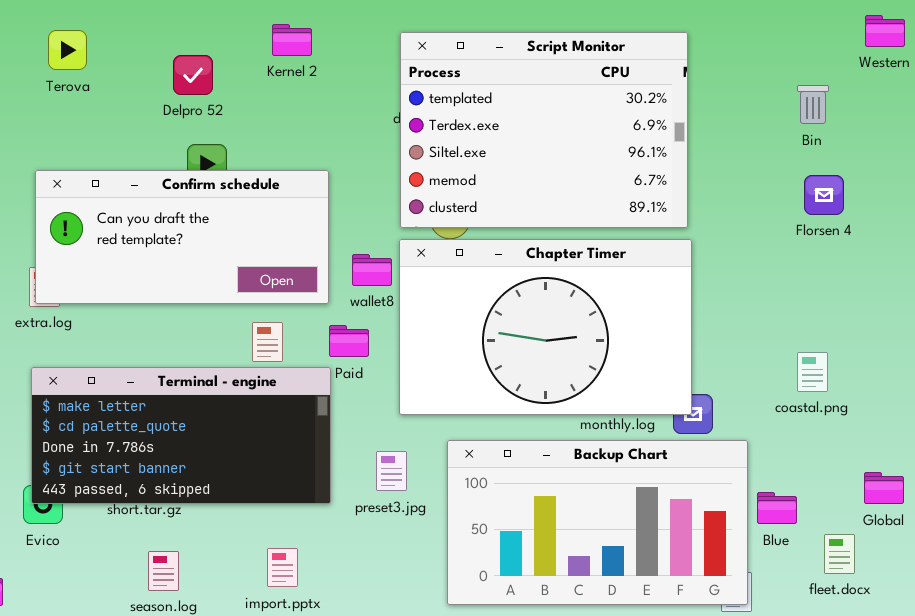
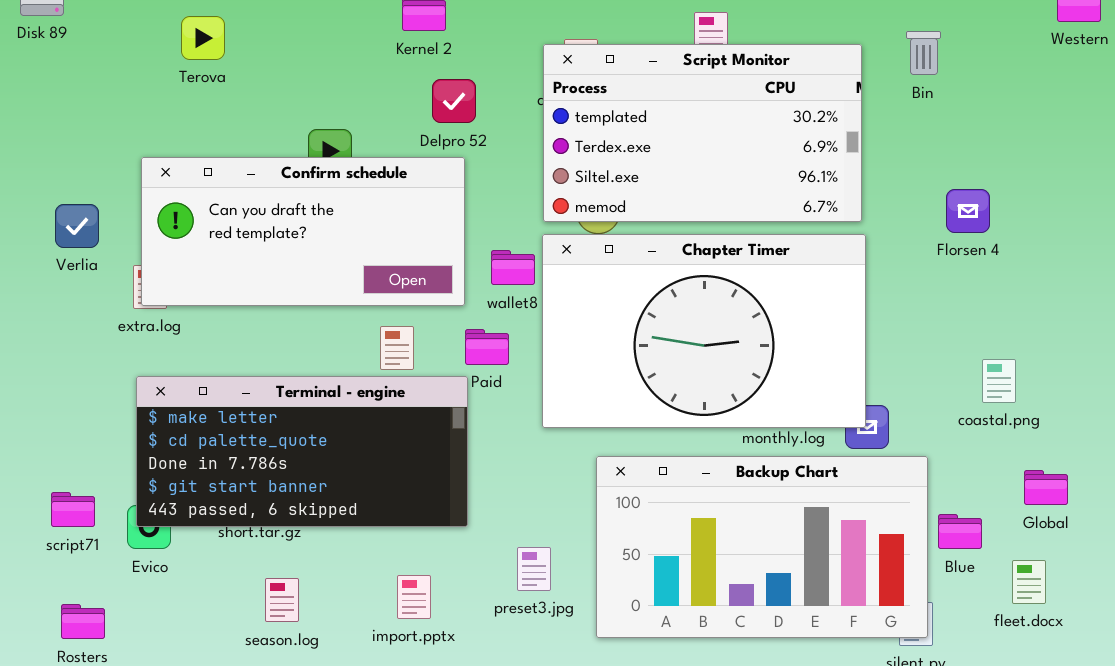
Terova: [48,30,87,70] -> [181,16,225,60], moved
Script Monitor: [400,32,688,228] -> [543,44,862,222], resized
Delpro 52: [173,55,213,95] -> [432,79,476,123], moved
Bin: [797,85,829,124] -> [906,31,941,75], moved
Florsen 4: [804,175,844,215] -> [946,189,990,233], moved
preset3.jpg: [376,451,407,491] -> [517,547,551,591], moved
Global: [864,472,904,504] -> [1024,470,1068,505], moved

